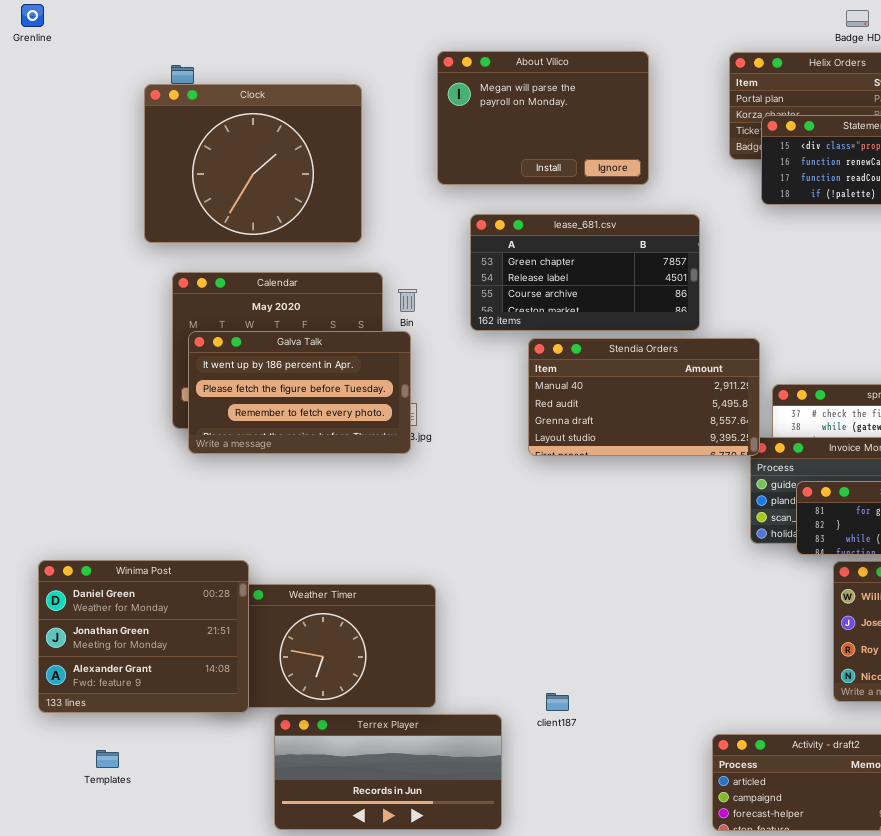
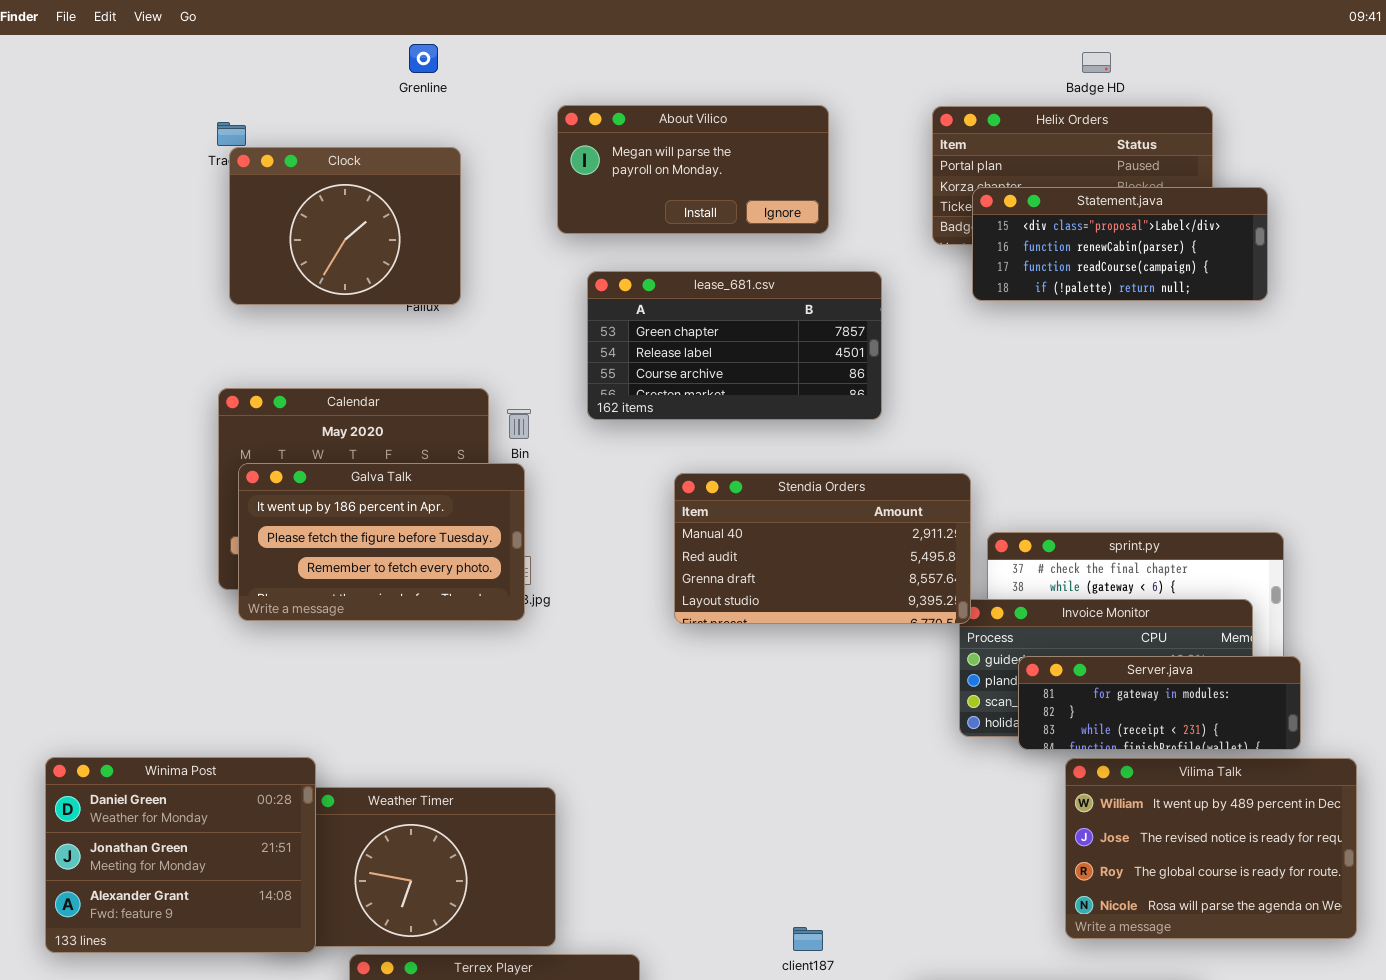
Grenline: [21,4,44,27] -> [409,44,438,73], moved
About Vilico: [437,51,649,185] -> [557,105,829,234], resized
Clock: [144,84,362,243] -> [229,147,461,305], resized
lease_681.csv: [470,214,700,331] -> [587,271,882,420], moved
client187: [546,693,569,711] -> [793,927,823,951], moved

